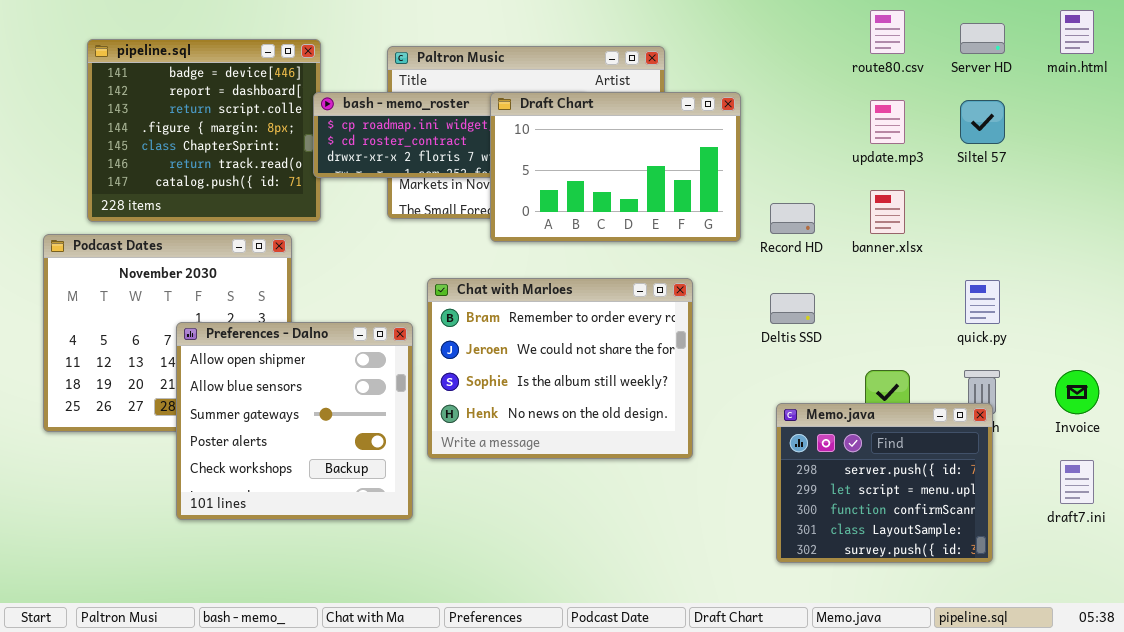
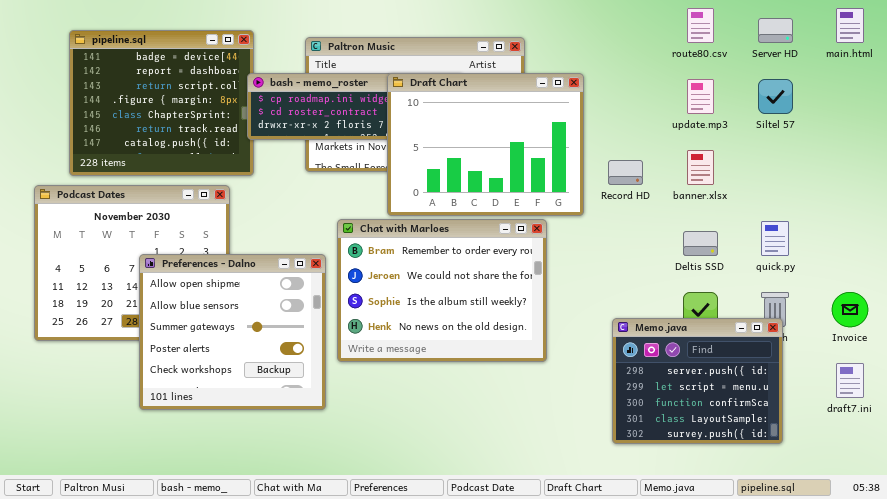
Draft Chart: [490,92,741,242] -> [387,73,584,216], resized
Deltis SSD: [770,293,815,324] -> [683,231,718,256], moved

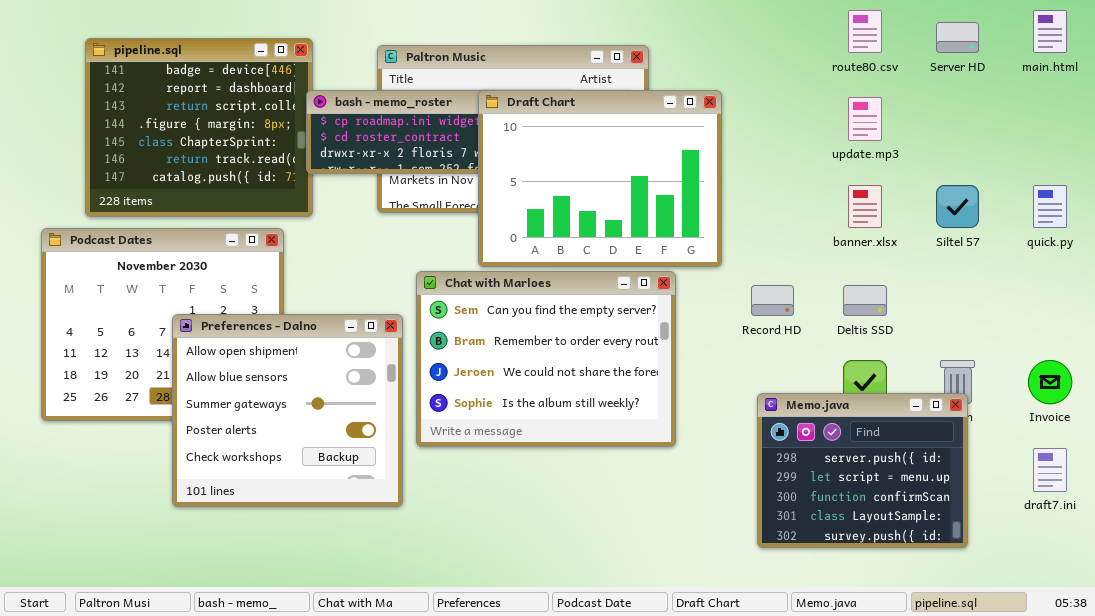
Siltel 57: [758,79,793,114] -> [936,185,979,228], moved
Record HD: [608,160,643,185] -> [751,285,794,316], moved
Chat with Marloes: [337,219,547,362] -> [416,271,676,447], scrolled up 1 row
quick.py: [761,221,789,256] -> [1033,185,1067,228], moved

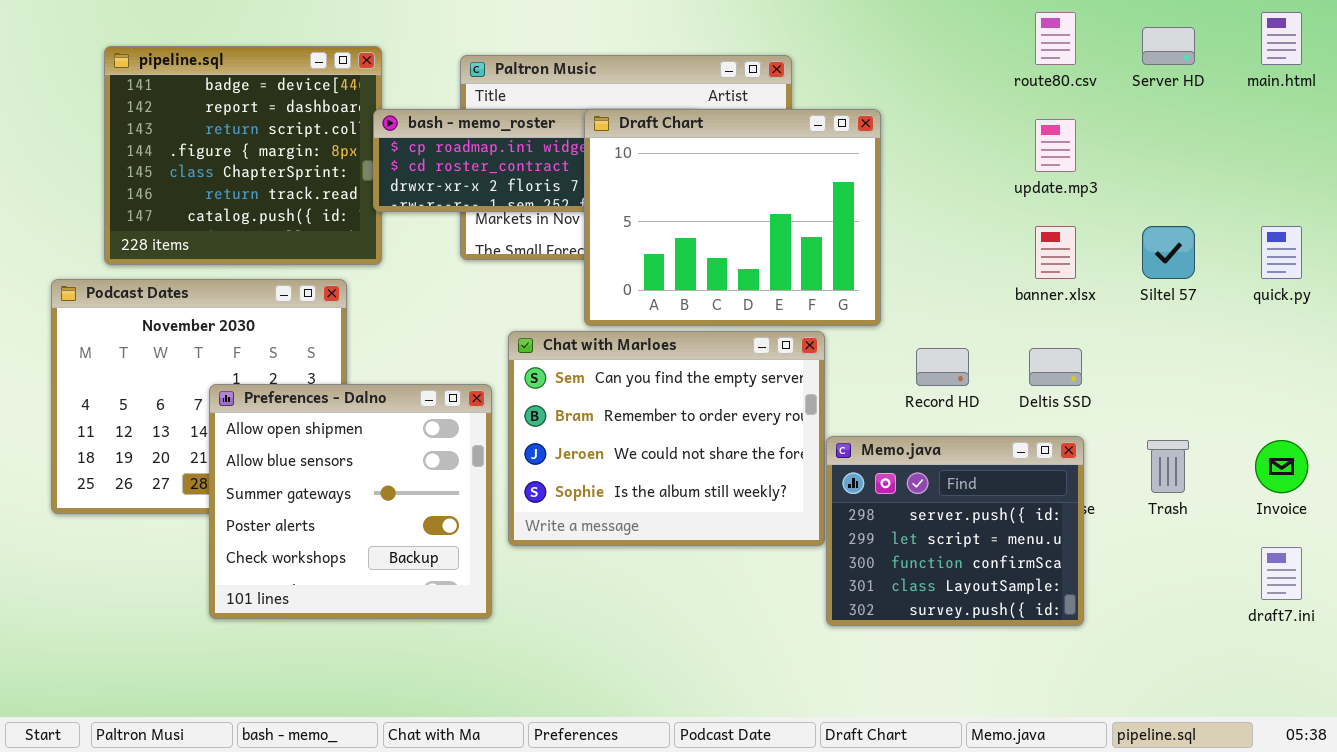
Memo.java: [757,393,968,548] -> [826,436,1084,626], moved

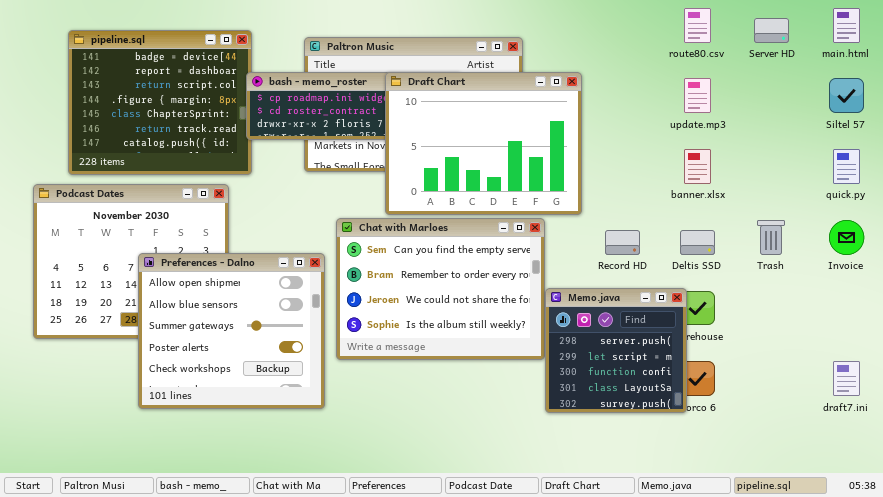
Siltel 57: [1142,226,1195,279] -> [829,78,864,113], moved
Memo.java: [826,436,1084,626] -> [545,288,687,413], resized
Trash: [1147,440,1189,493] -> [757,220,785,255], moved
Invoice: [1255,440,1308,493] -> [829,220,864,255], moved

